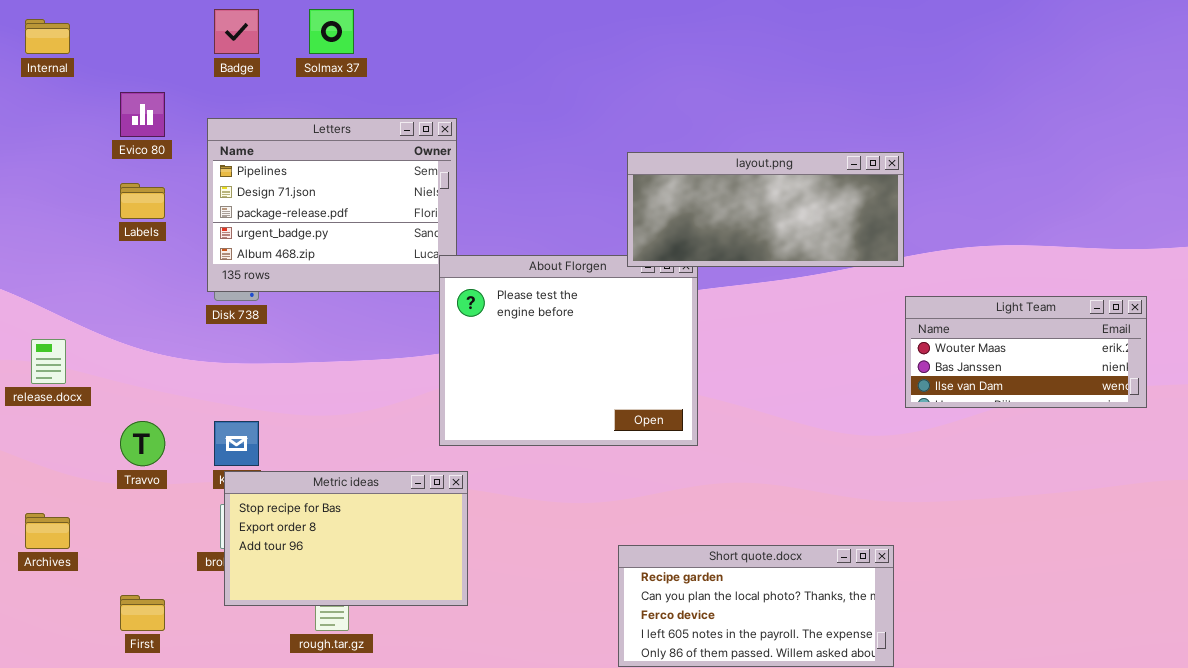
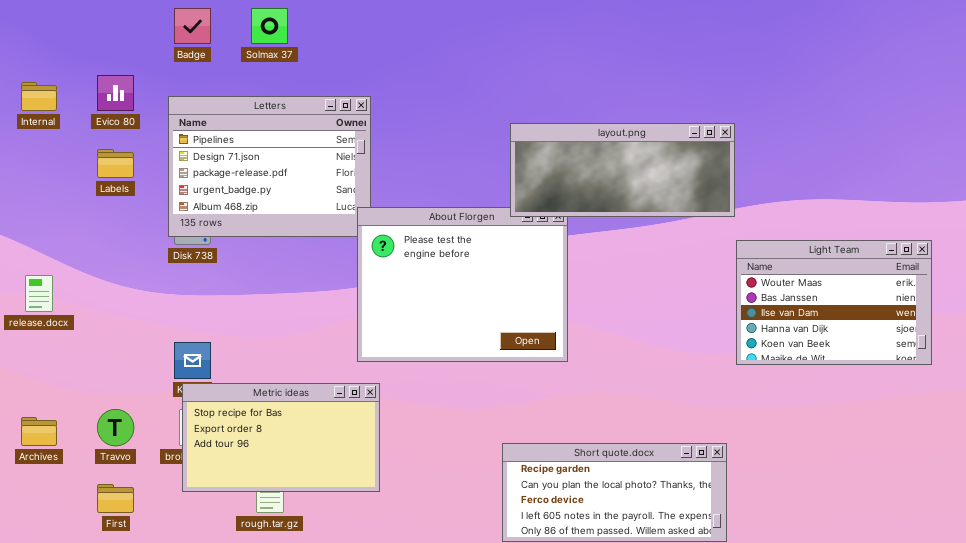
Internal: [25,19,70,54] -> [21,82,57,111], moved
Light Team: [905,296,1147,408] -> [736,240,932,365], resized
Travvo: [120,421,165,466] -> [97,409,134,446], moved

